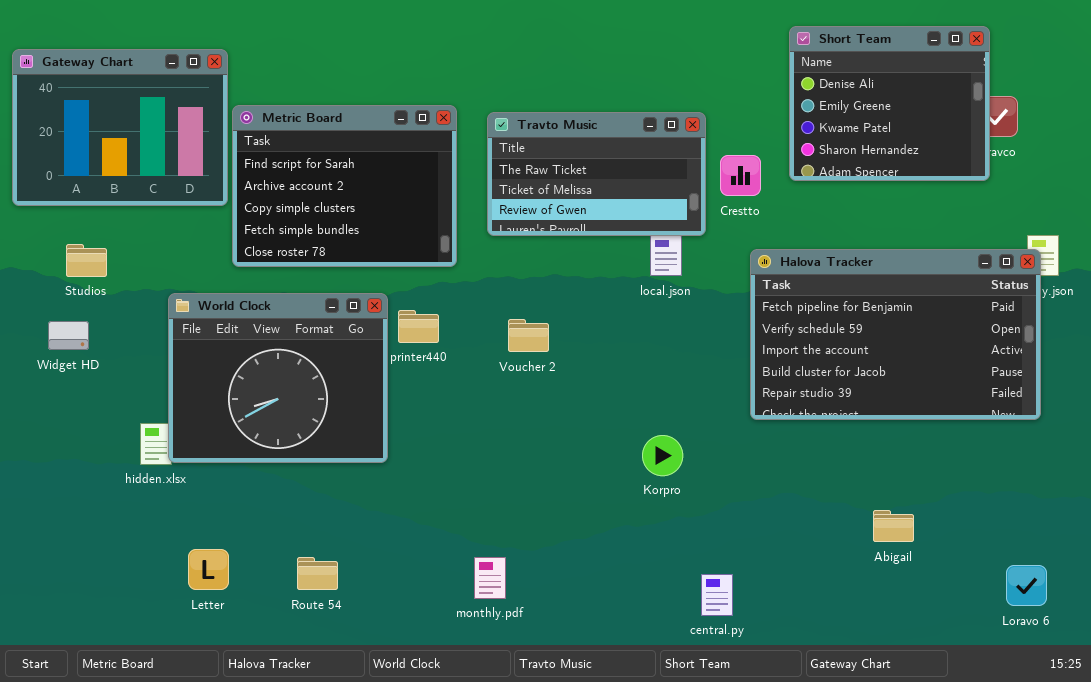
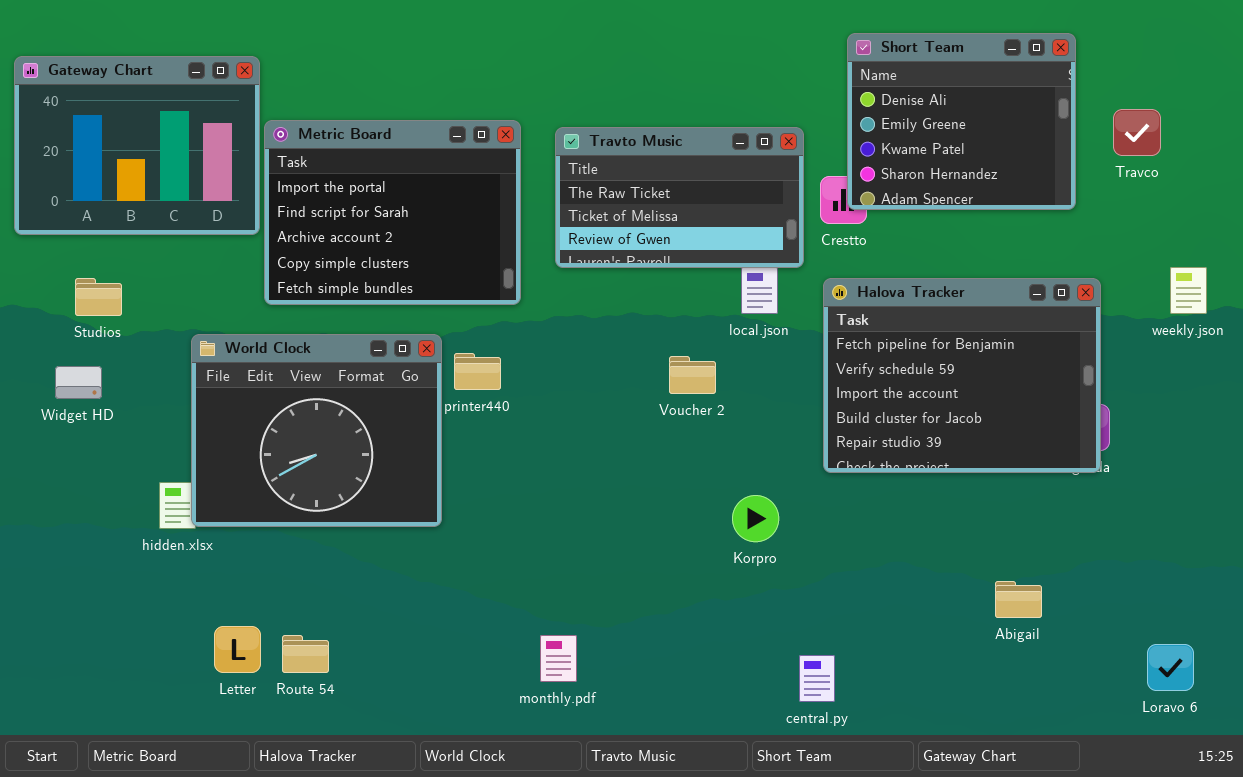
Short Team: [789,26,990,181] -> [847,33,1076,210], moved
Metric Board: [232,105,457,267] -> [264,120,521,305], scrolled up 1 row
Halova Tracker: [750,249,1041,420] -> [823,278,1101,473], moved, resized
Voucher 2: [508,319,549,352] -> [669,356,716,394], moved
Route 54: [297,557,338,590] -> [282,635,329,673], moved

